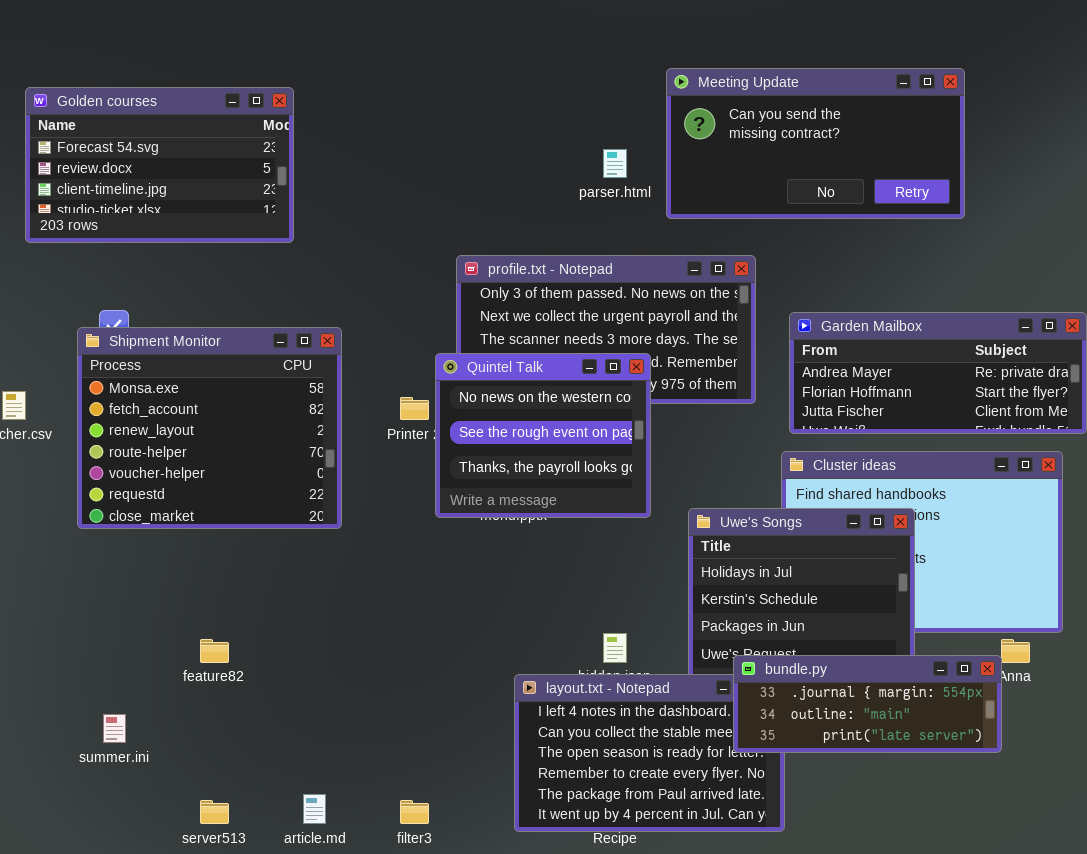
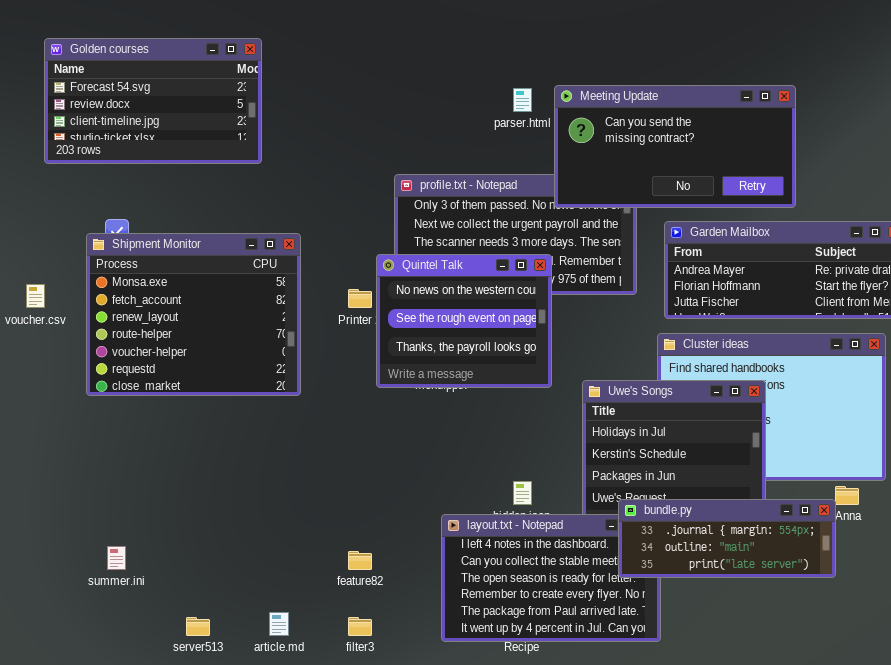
Meeting Update: [666,68,965,219] -> [554,85,796,208], moved
feature82: [200,639,229,663] -> [348,551,372,570], moved

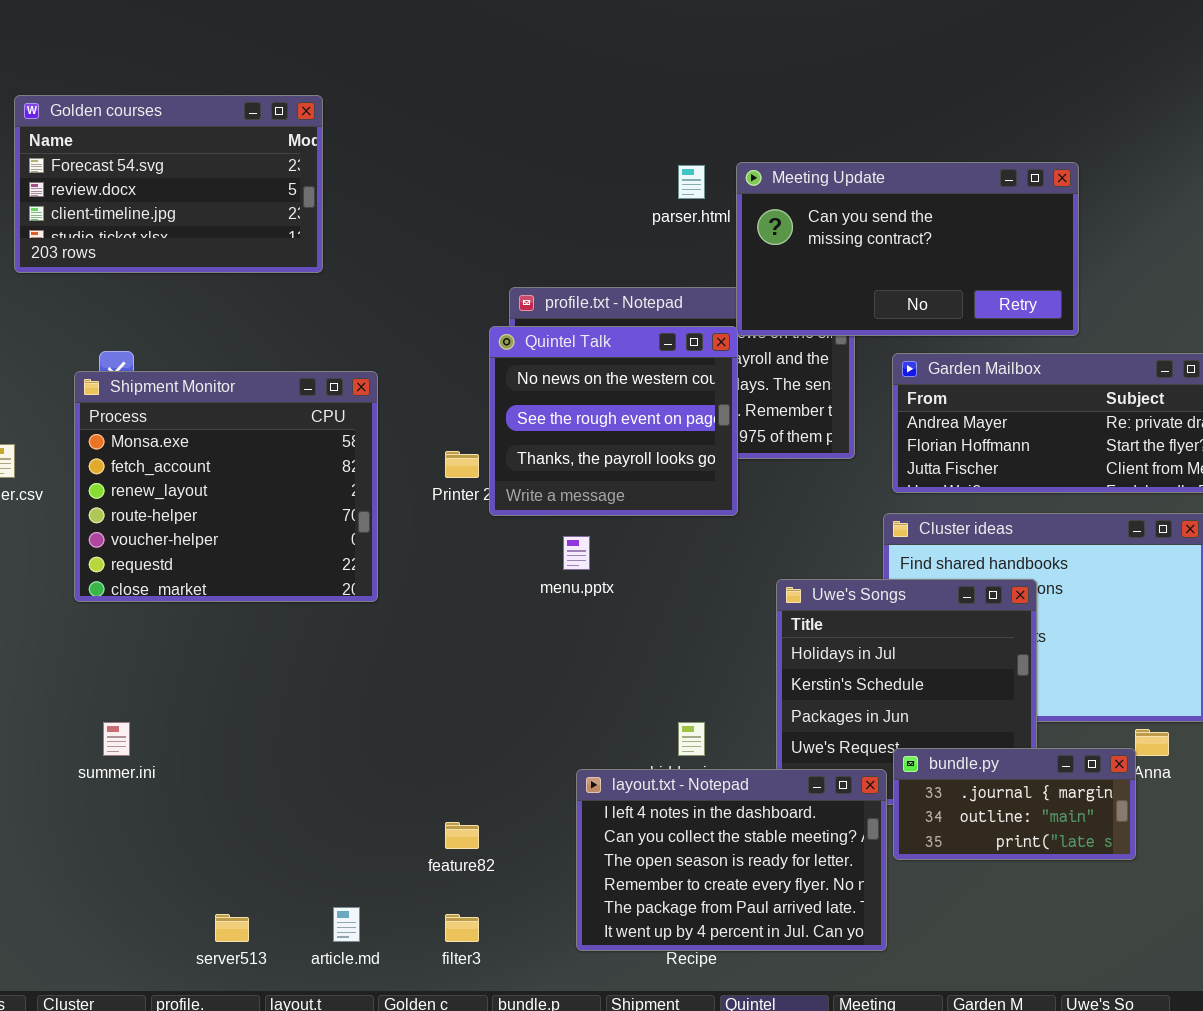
Quintel Talk: [376,254,552,388] -> [489,326,738,516], moved
bundle.py: [618,499,836,578] -> [893,748,1136,860], resized
summer.ini: [107,546,126,570] -> [103,722,130,756], moved

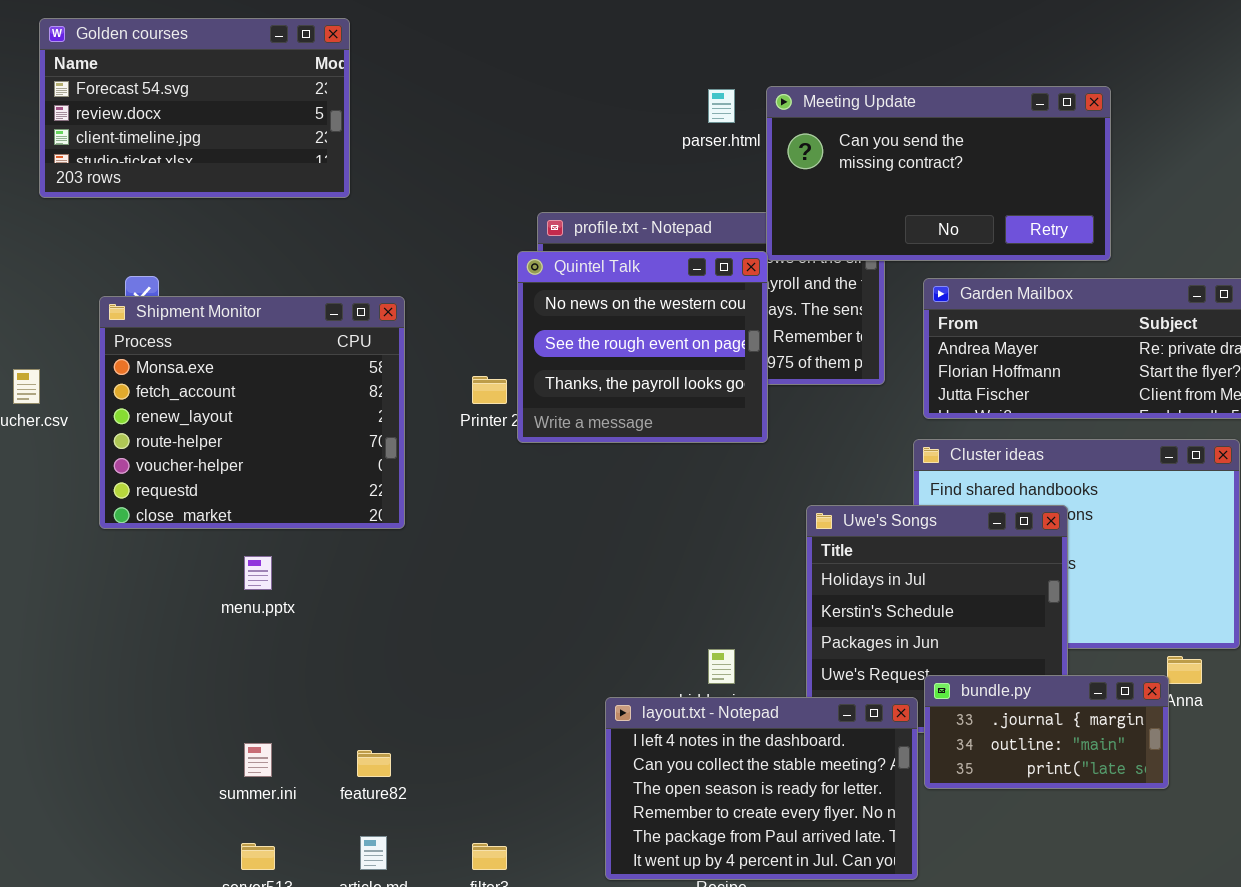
menu.pptx: [563,536,590,570] -> [244,556,272,590], moved
summer.ini: [103,722,130,756] -> [244,743,272,777], moved
feature82: [445,822,479,849] -> [357,750,391,777], moved

